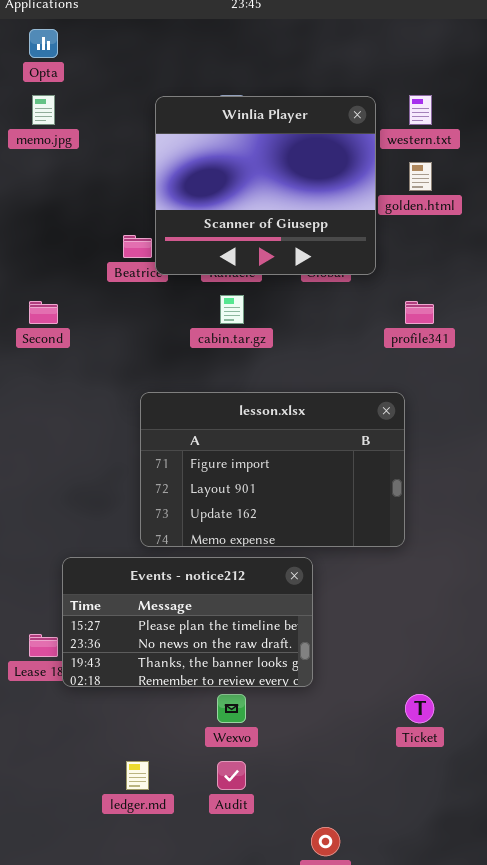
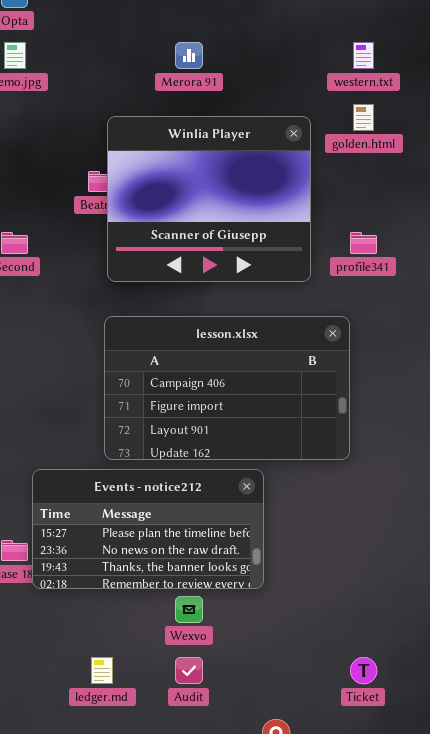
Winlia Player: [155,96,376,275] -> [107,116,311,282], moved
lesson.xlsx: [140,392,405,547] -> [104,316,350,460], scrolled up 1 row
Ticket: [405,694,434,723] -> [350,657,377,684], moved

